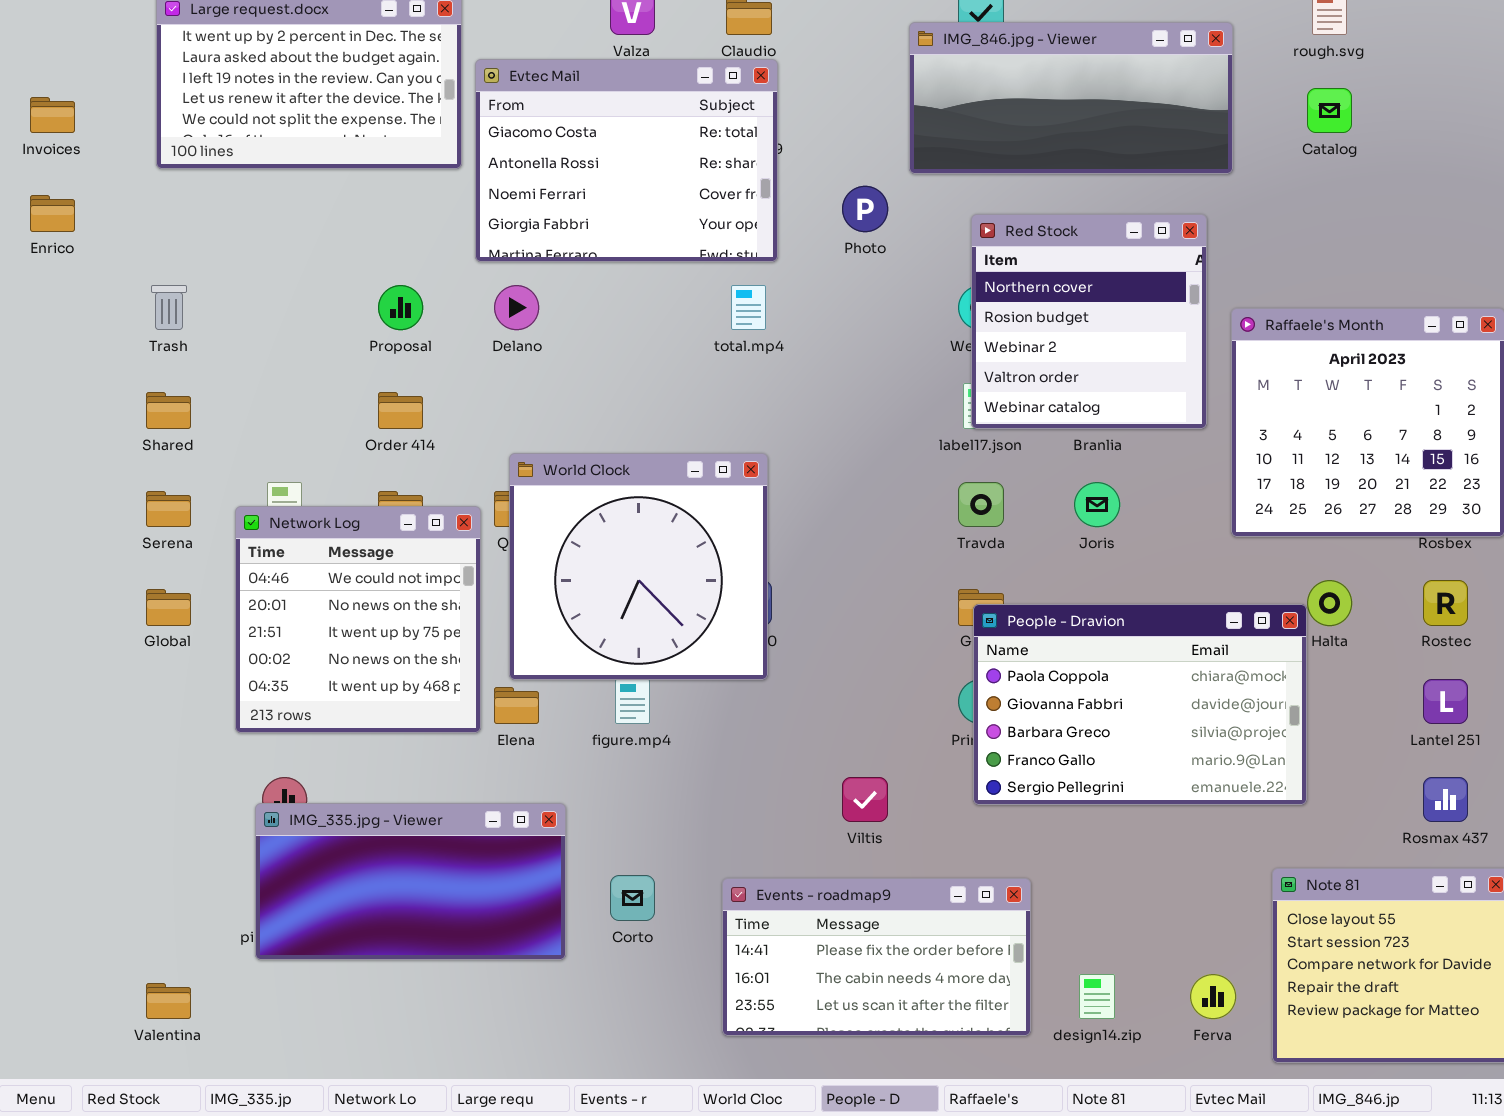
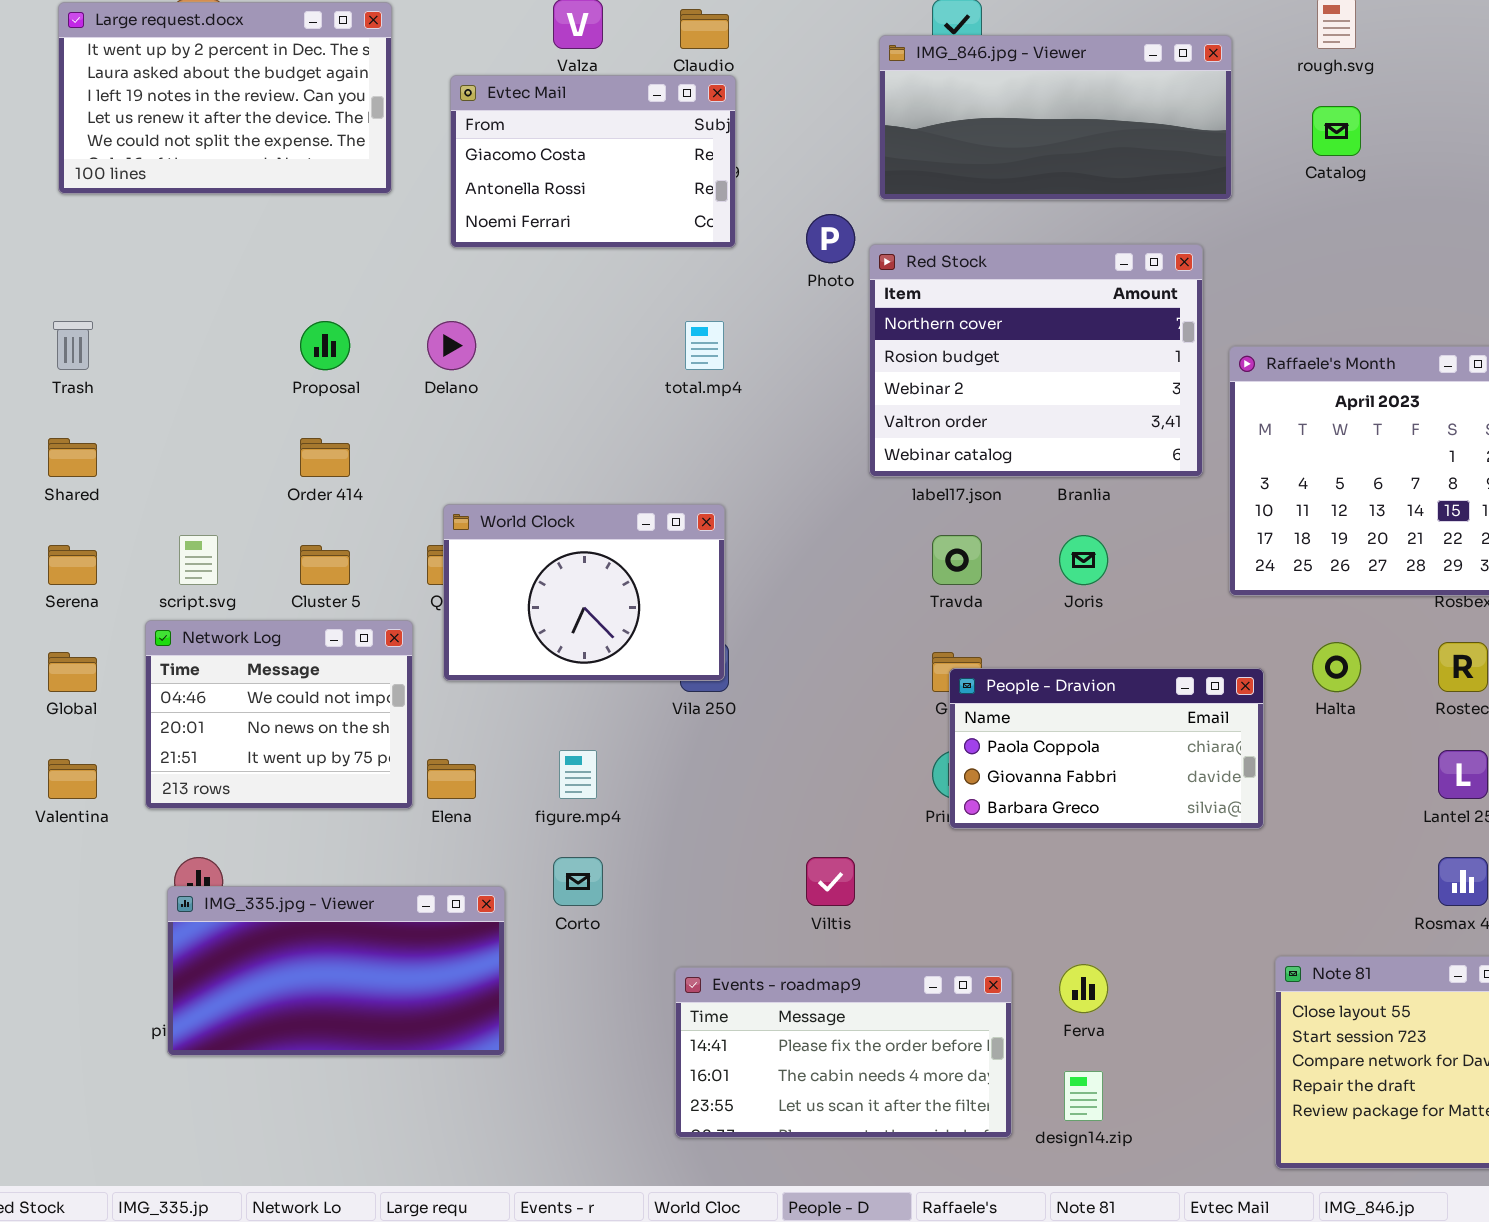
Evtec Mail: [475,59,778,262] -> [450,75,736,248], resized
Red Stock: [971,214,1207,429] -> [869,244,1203,477], resized
World Clock: [509,453,768,680] -> [443,504,725,681], resized
Network Log: [235,506,481,733] -> [145,620,413,809], resized
People - Dravion: [973,604,1307,805] -> [949,668,1264,829], resized
Corto: [610,875,655,921] -> [553,857,603,906], moved
Ferva: [1190,974,1236,1019] -> [1059,964,1108,1013], moved
Valentina: [146,983,191,1019] -> [48,759,97,799], moved

